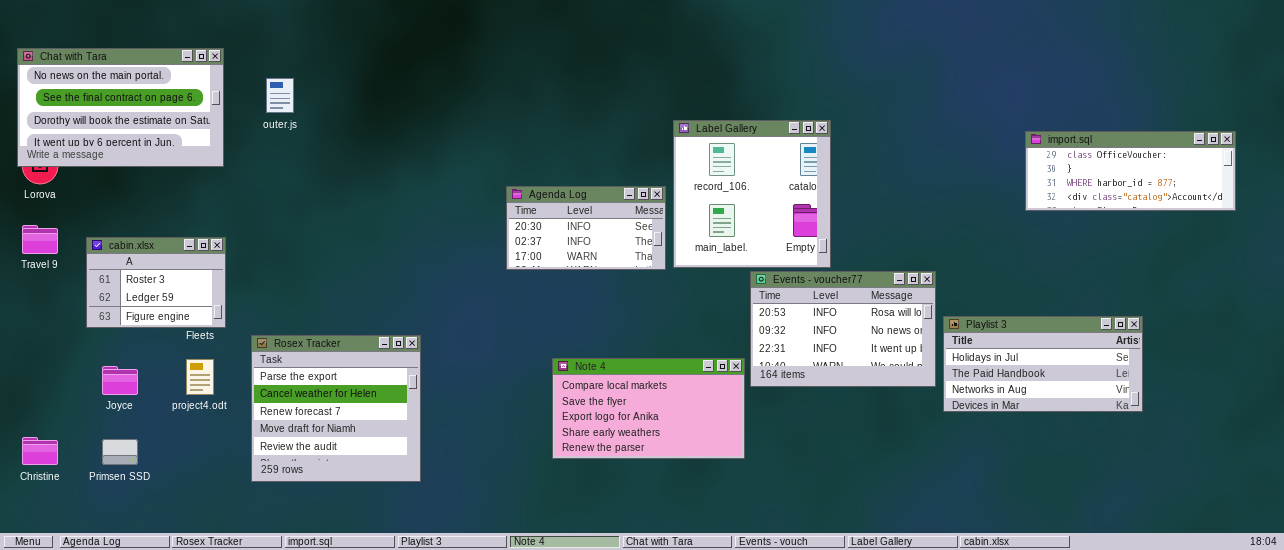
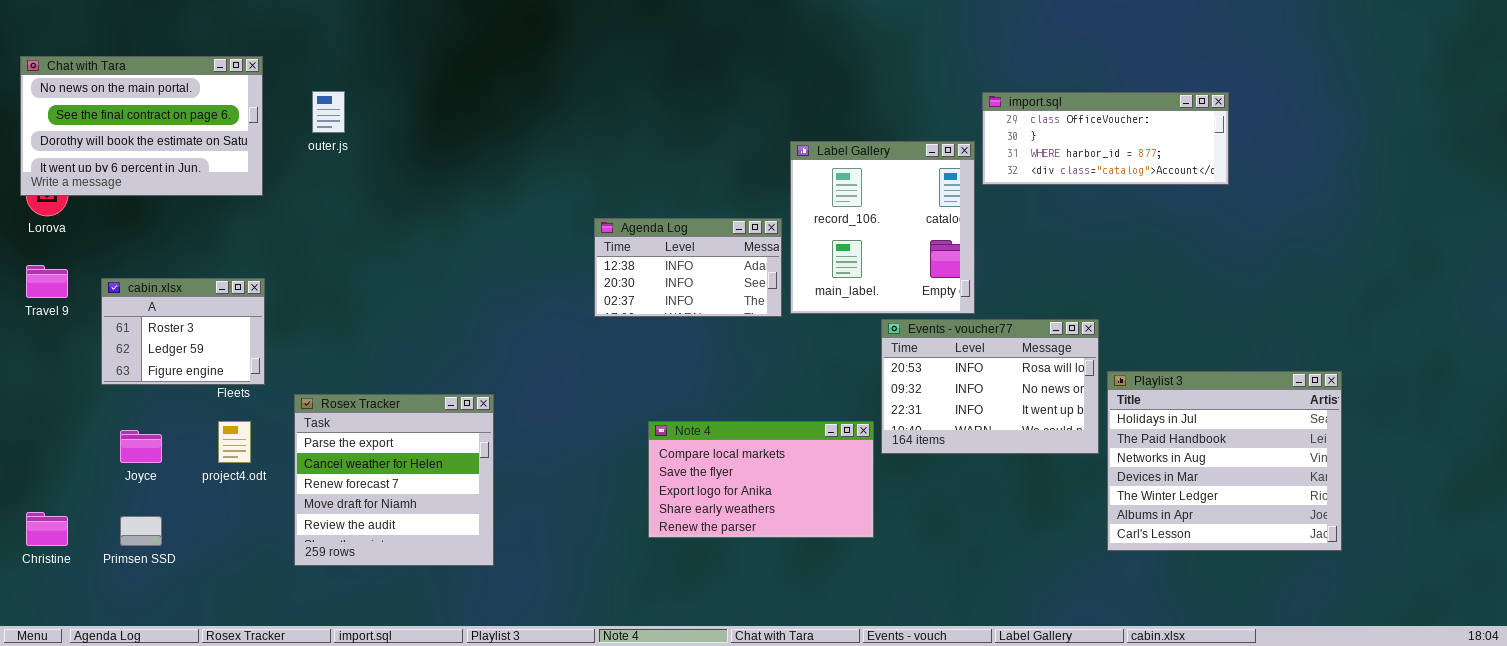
import.sql: [1025,131,1236,211] -> [982,92,1229,185], moved
Agenda Log: [506,186,666,270] -> [594,218,782,317], scrolled up 1 row
Playlist 3: [943,316,1143,412] -> [1107,371,1342,551], resized

